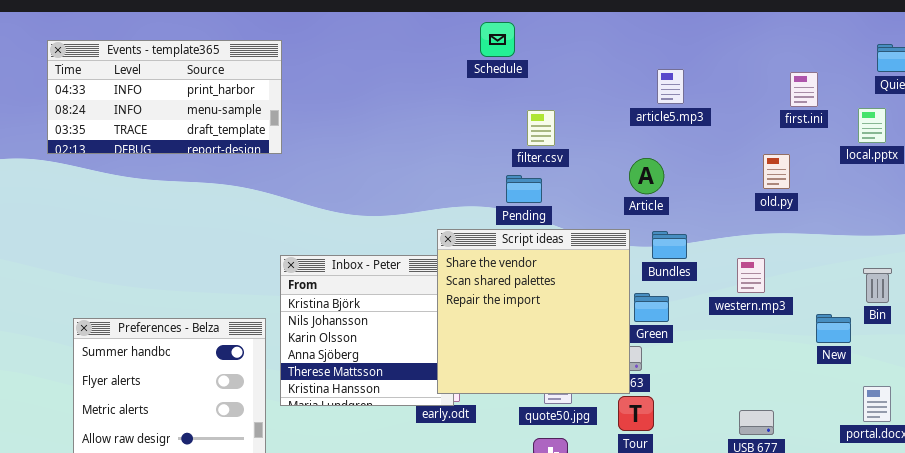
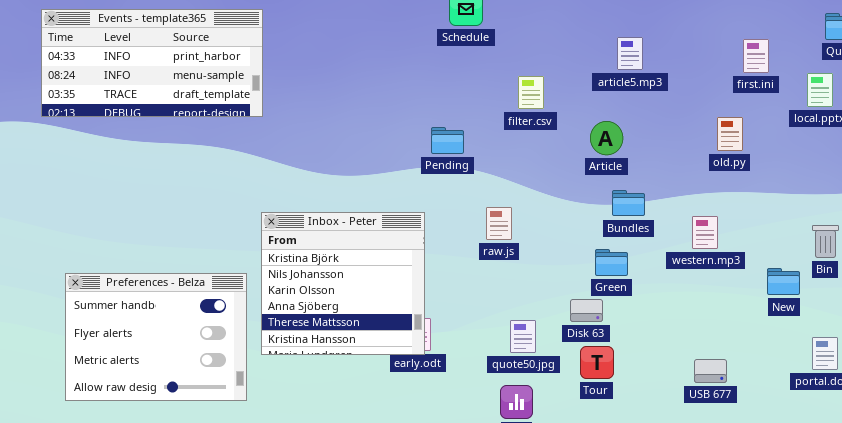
filter.csv: [527,110,555,146] -> [518,76,544,109], moved
Pending: [506,175,542,203] -> [431,127,464,154], moved
Script ideas: [437,229,630,394] -> none, closed

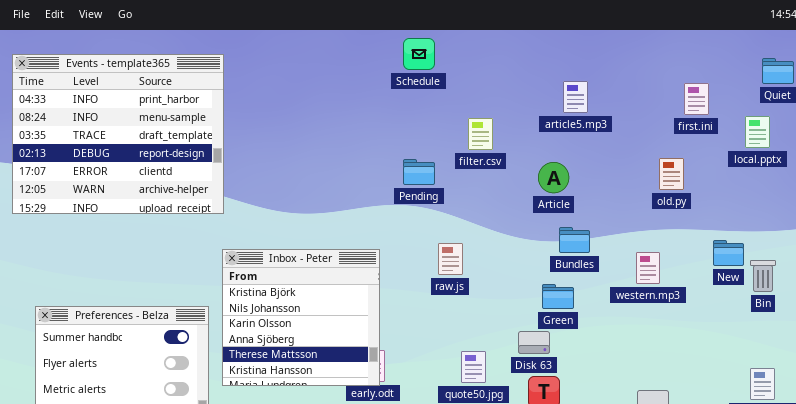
Events - template365: [41,9,263,117] -> [12,54,224,214], resized
Pending: [431,127,464,154] -> [403,159,435,185], moved
New: [767,268,800,295] -> [713,240,744,266], moved

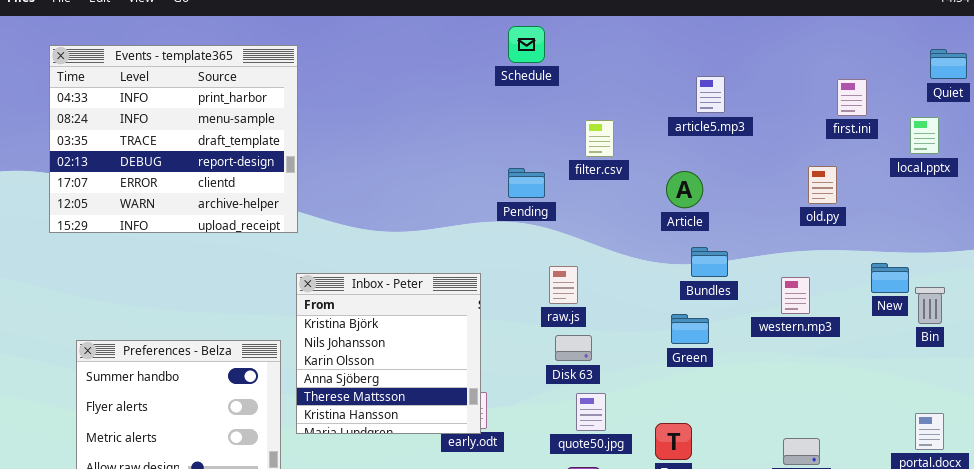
Disk 63: [518,331,550,354] -> [555,335,592,361], moved

